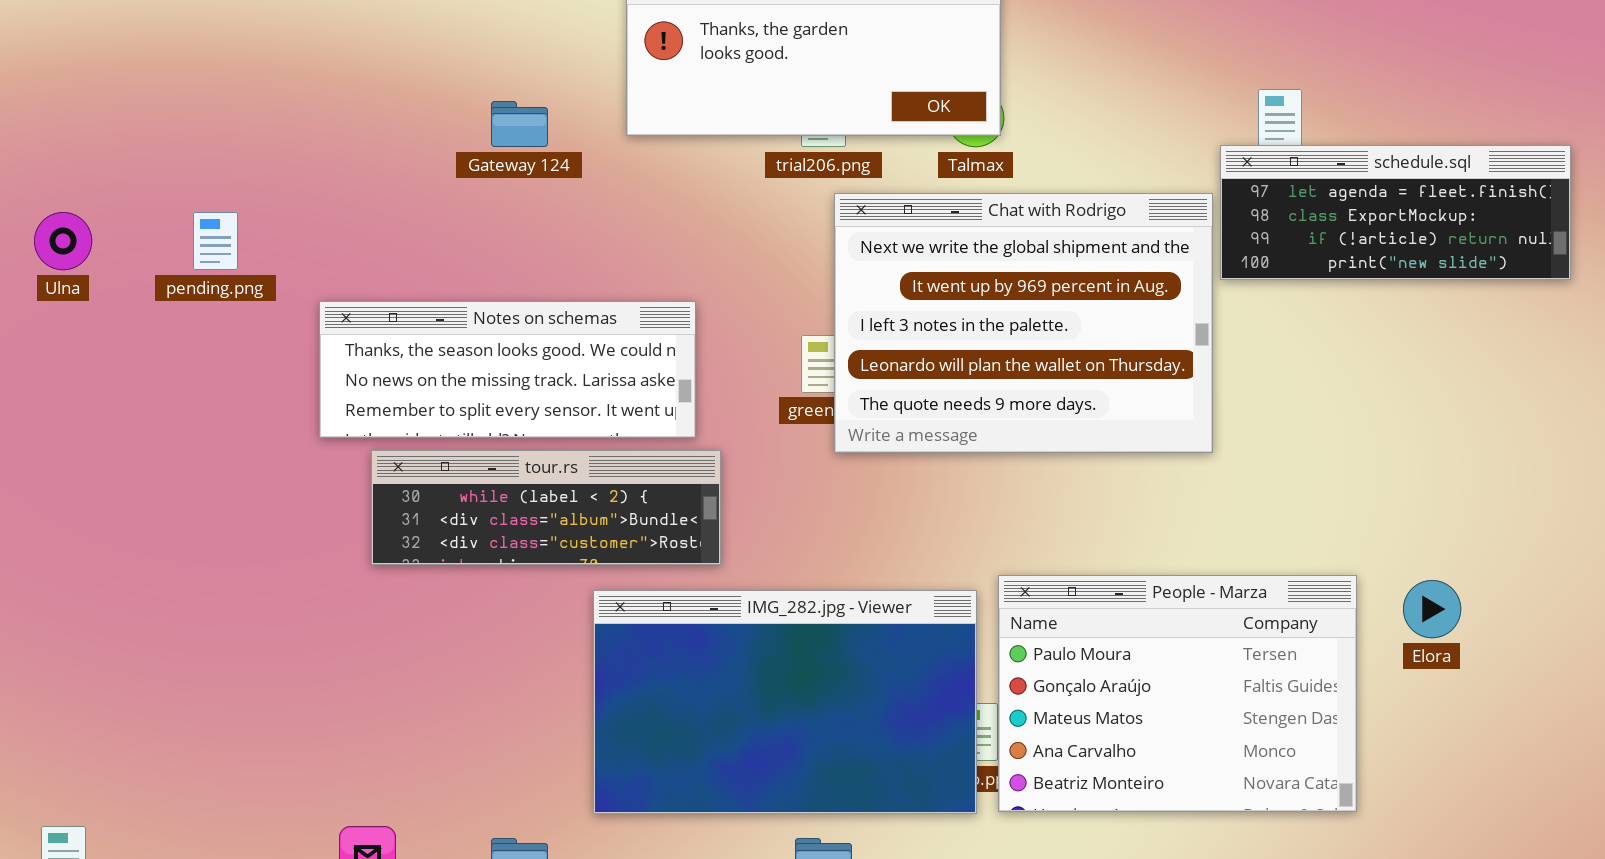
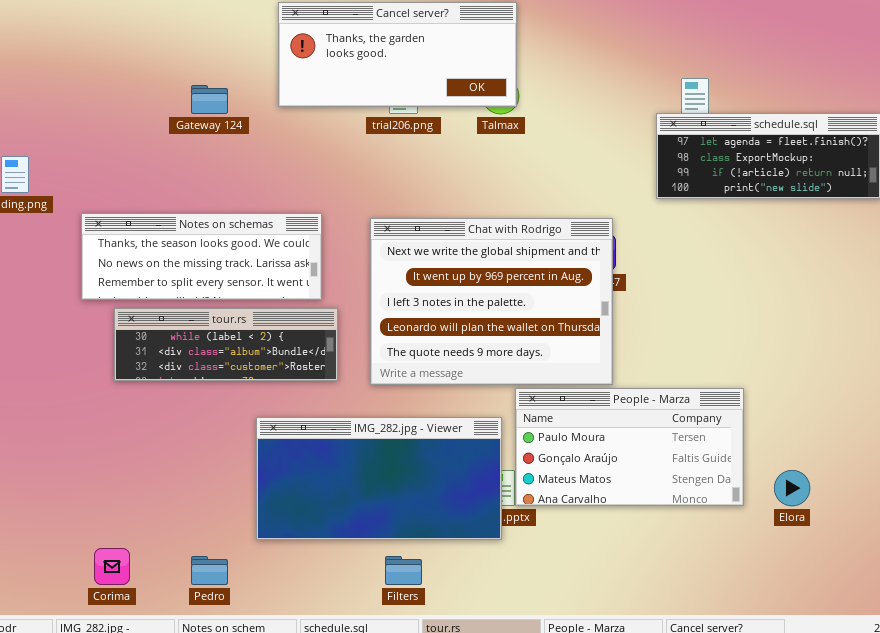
Chat with Rodrigo: [834,193,1213,453] -> [370,218,613,385], moved
People - Marza: [998,575,1357,812] -> [515,388,744,506], resized
Elora: [1403,580,1461,638] -> [774,470,810,506], moved
IMG_282.jpg - Viewer: [593,590,977,814] -> [256,417,502,540], resized

